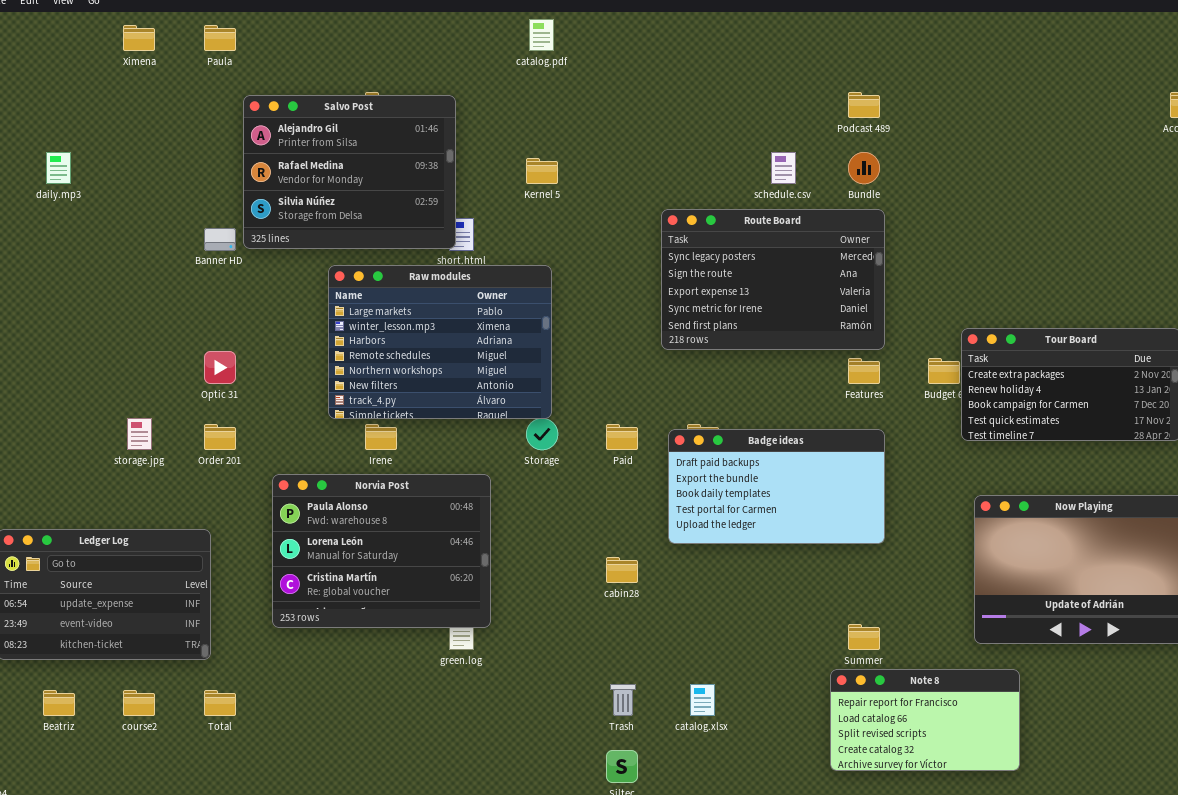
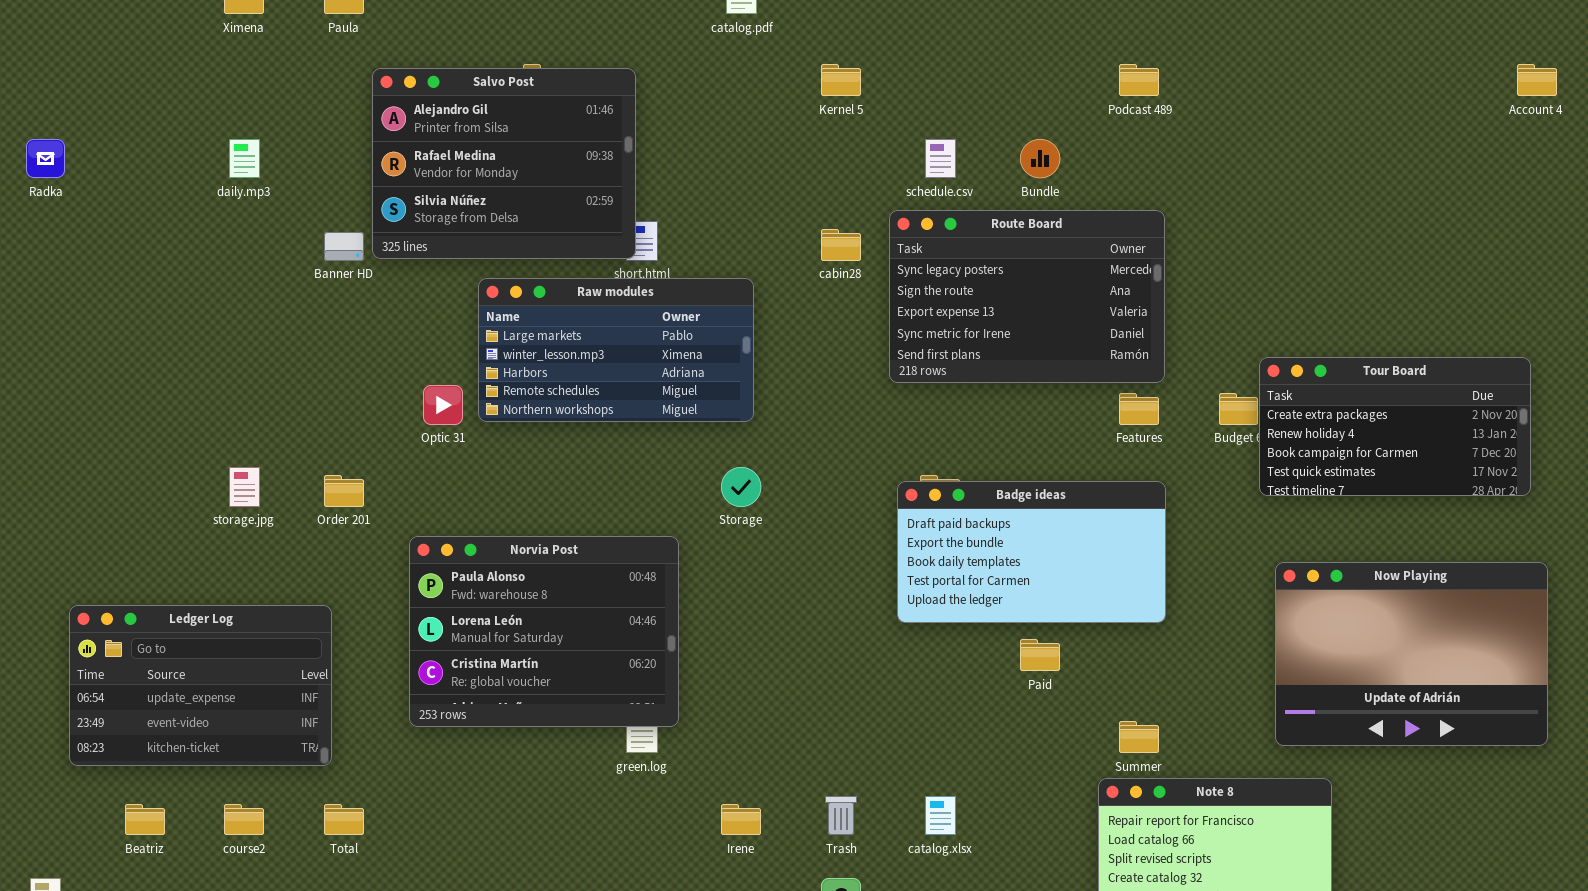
daily.mp3: [46,152,71,184] -> [229,139,260,178], moved
schedule.csv: [771,152,796,184] -> [925,139,956,178], moved
Bundle: [848,152,880,184] -> [1020,139,1060,178], moved
Kernel 5: [526,158,558,184] -> [821,64,861,96], moved
Raw modules: [328,265,552,419] -> [478,278,754,422], resized
Optic 31: [204,351,236,384] -> [423,385,463,425], moved
Irene: [365,424,397,450] -> [721,804,761,835], moved
Paid: [606,424,638,450] -> [1020,639,1060,671], moved
cabin28: [606,557,638,583] -> [821,229,861,261], moved

